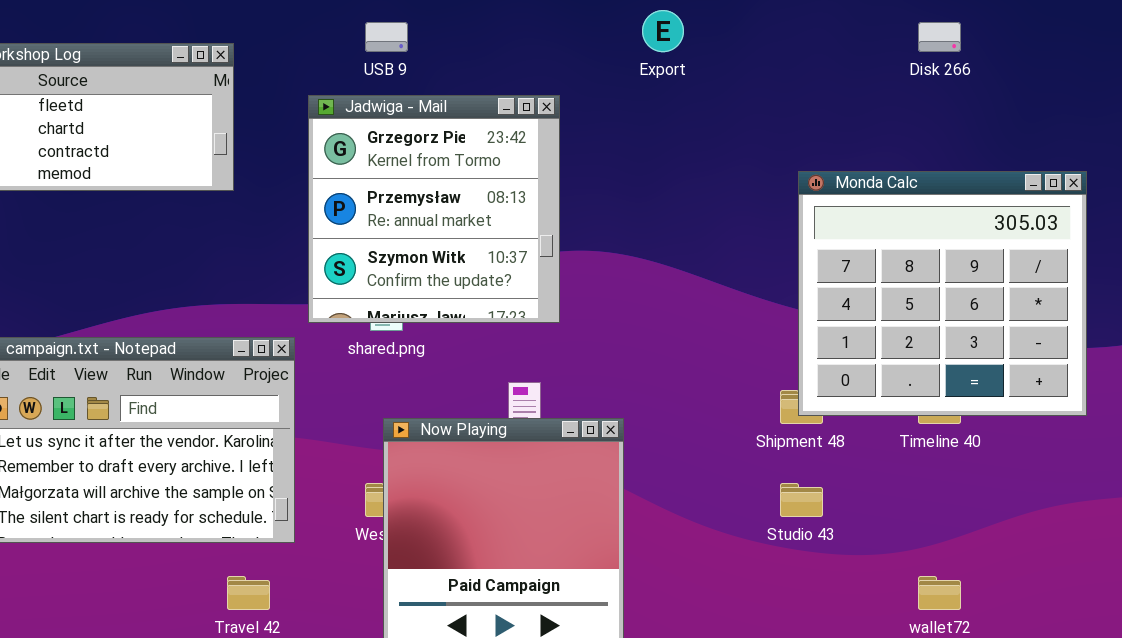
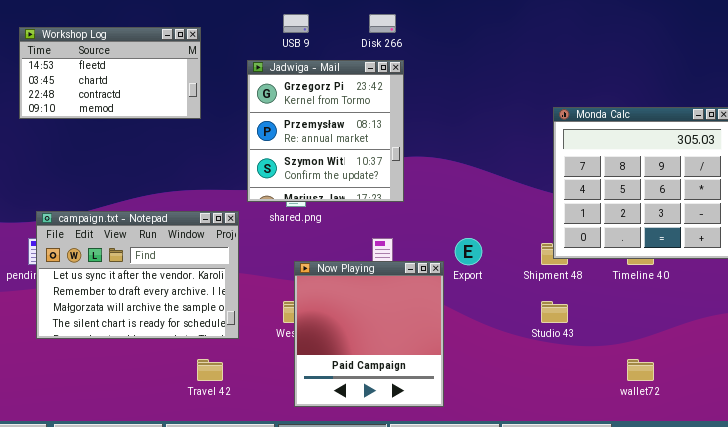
Export: [642,10,684,52] -> [455,238,482,265], moved
Disk 266: [918,22,961,52] -> [369,14,396,33], moved

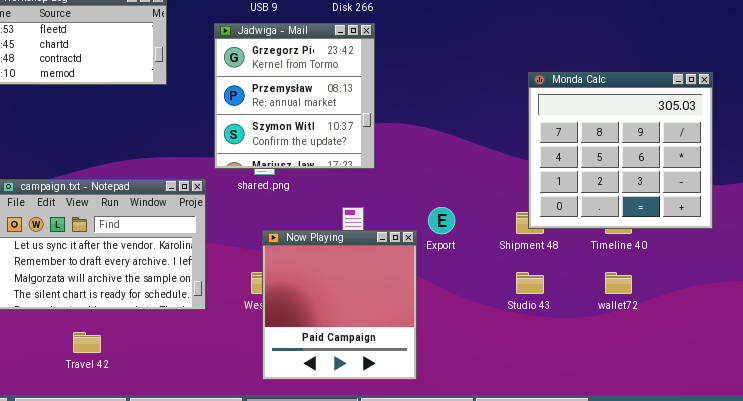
Travel 42: [197,359,223,381] -> [73,332,101,353], moved
wallet72: [627,359,654,381] -> [605,272,632,294], moved

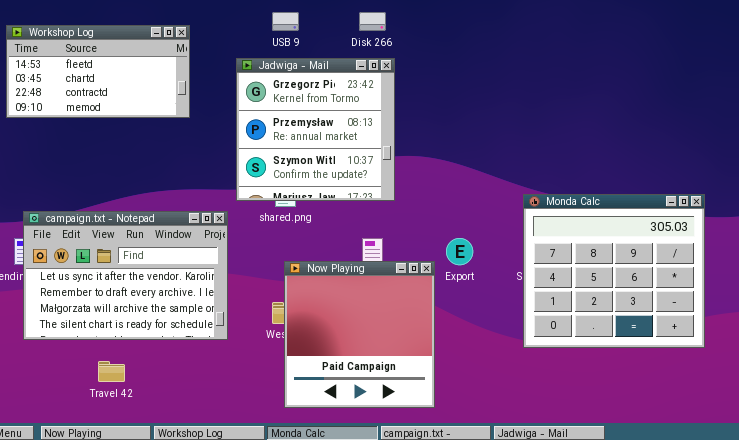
Monda Calc: [528,72,713,229] -> [523,194,705,348], moved

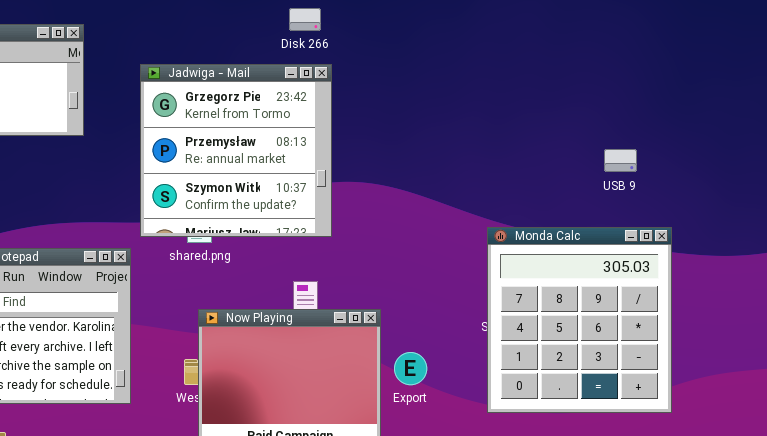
USB 9: [272,12,299,31] -> [604,149,637,172], moved
Monda Calc: [523,194,705,348] -> [487,227,672,413], resized
Export: [446,238,473,265] -> [394,352,427,385], moved

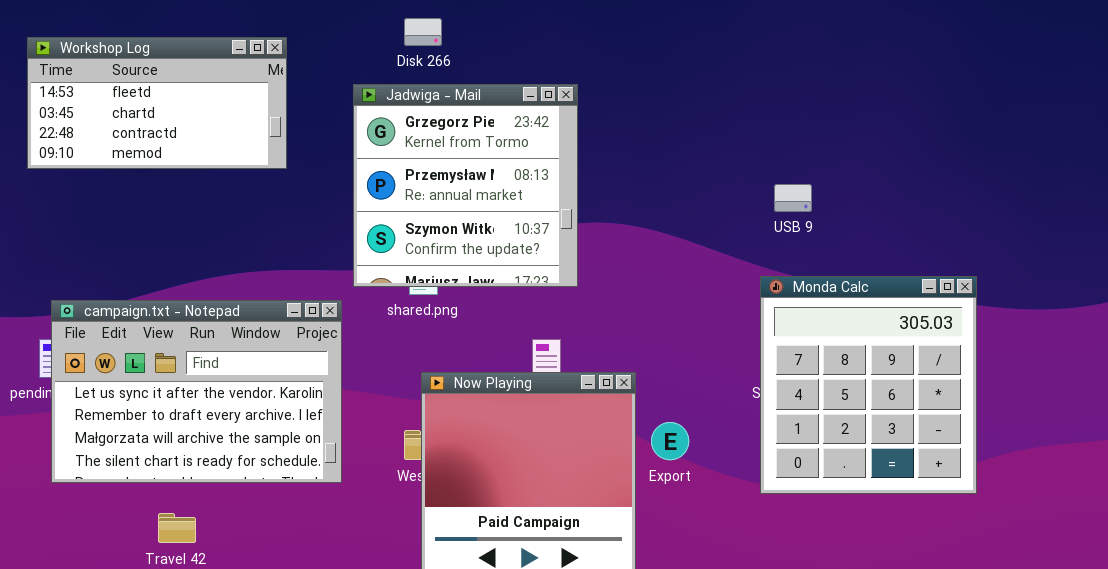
Disk 266: [289,8,321,31] -> [404,18,442,46], moved
USB 9: [604,149,637,172] -> [774,184,812,212], moved

